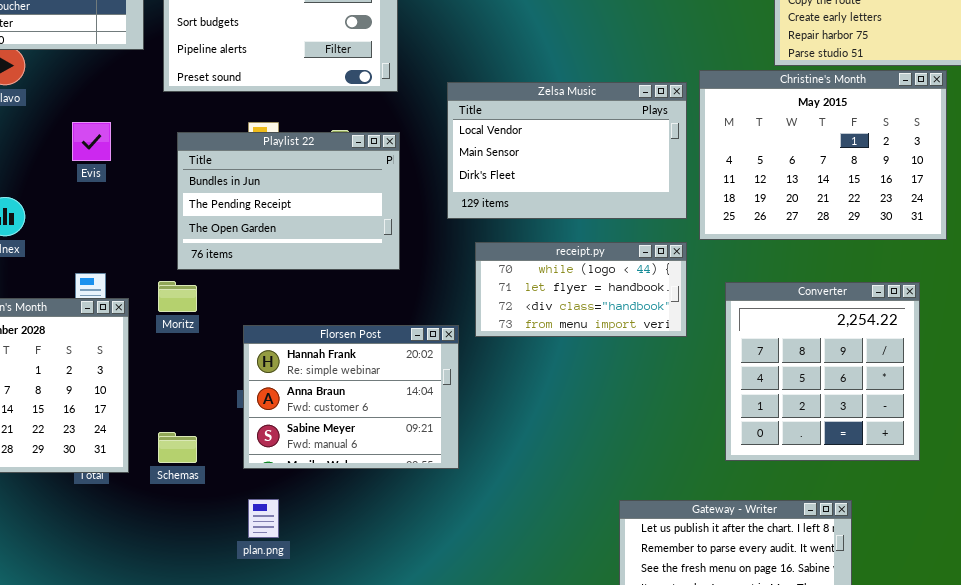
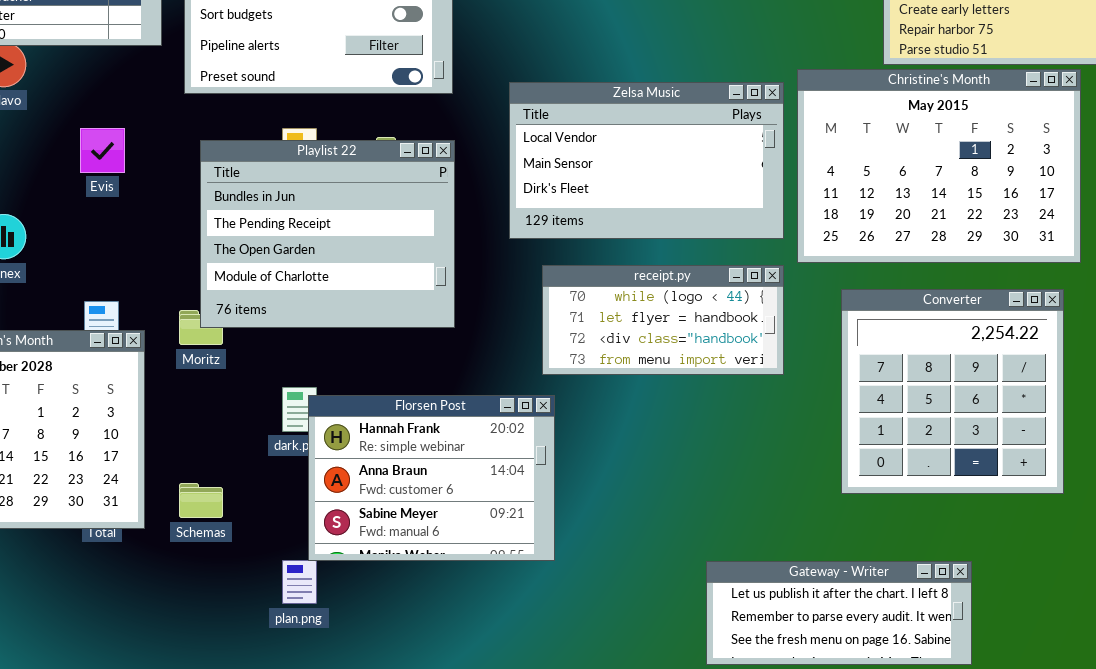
Playlist 22: [177,132,400,270] -> [200,140,455,328], resized
Converter: [725,282,920,461] -> [841,289,1064,494], moved
Florsen Post: [243,325,459,469] -> [308,395,555,561], moved

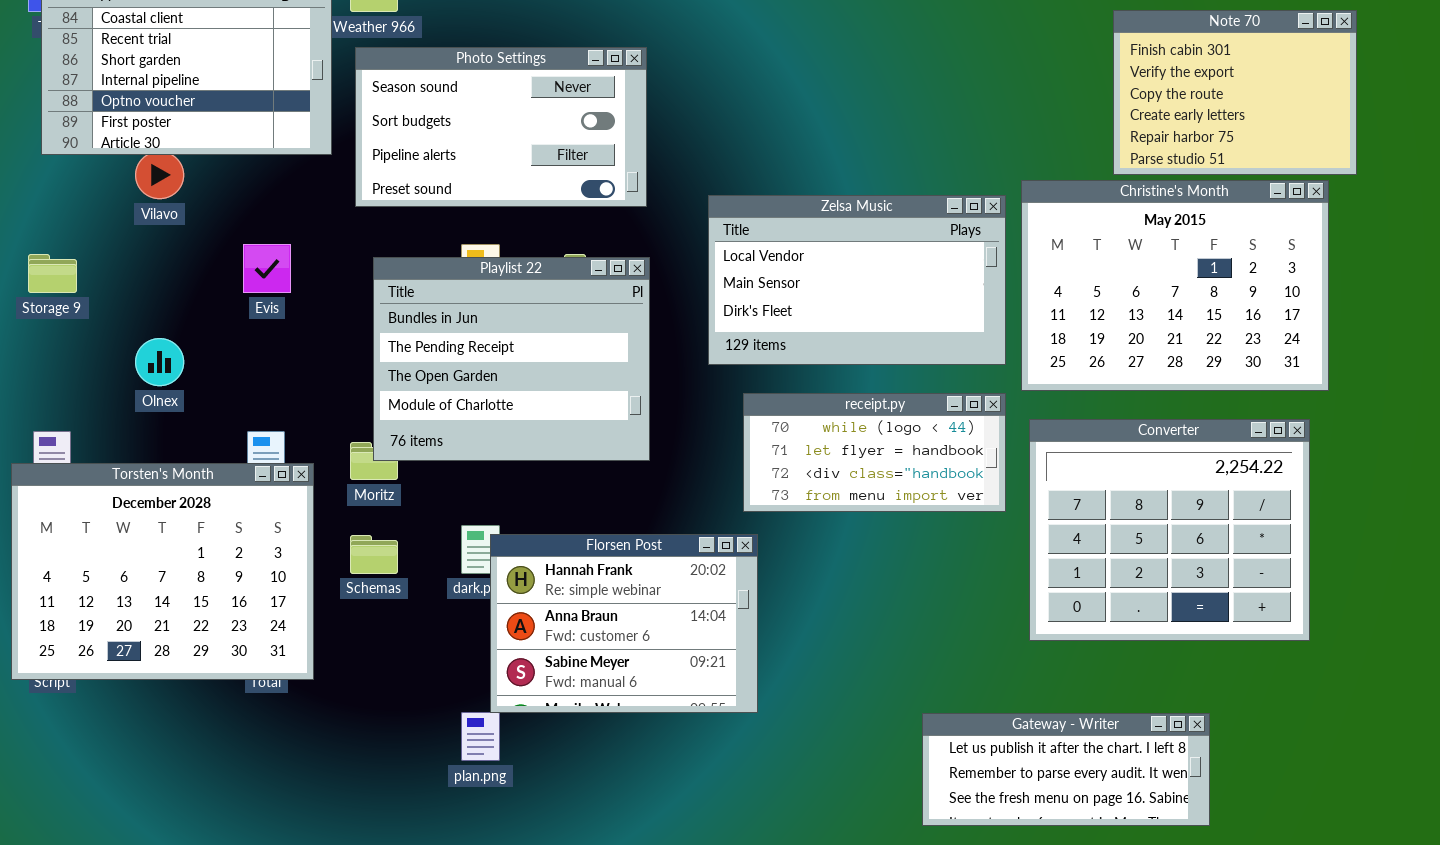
Converter: [841,289,1064,494] -> [1029,419,1310,641], resized
Schemas: [179,483,223,518] -> [350,535,398,574], moved

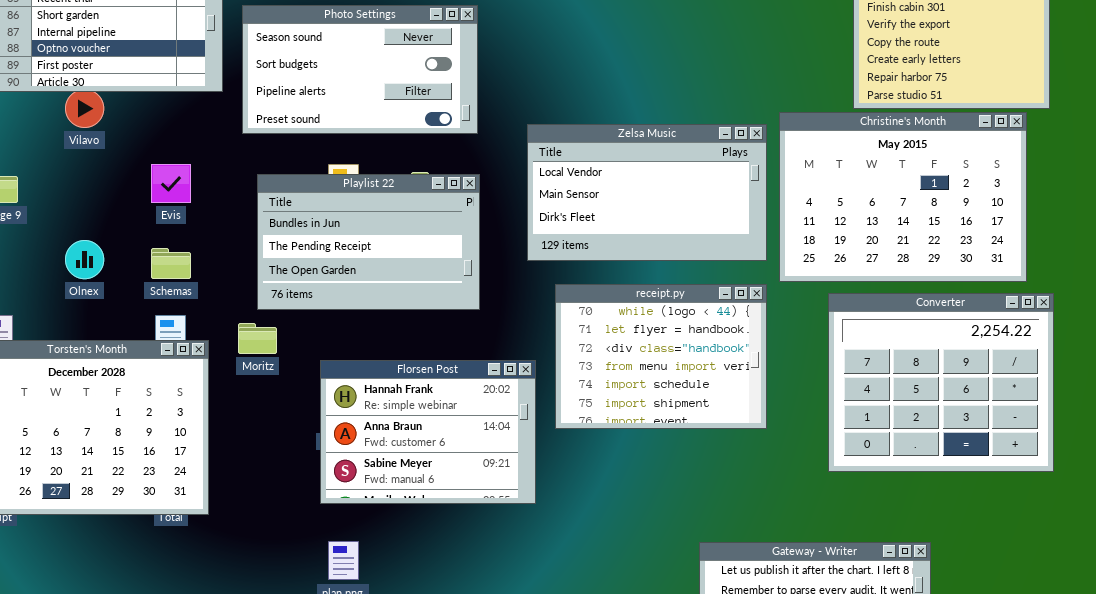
Playlist 22: [373,257,650,461] -> [257,174,480,310], resized
receipt.py: [743,393,1006,512] -> [555,284,767,429], resized
Converter: [1029,419,1310,641] -> [828,293,1054,472], moved
Florsen Post: [490,534,758,713] -> [320,360,536,504], moved
Schemas: [350,535,398,574] -> [151,248,191,279], moved

